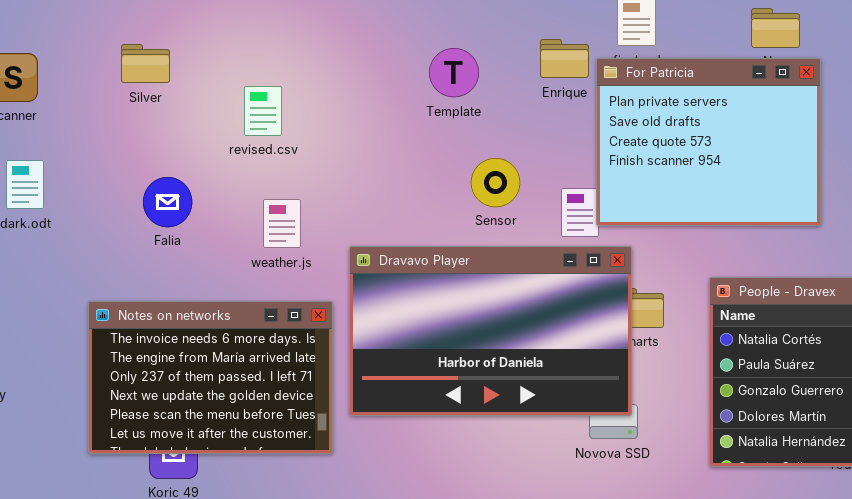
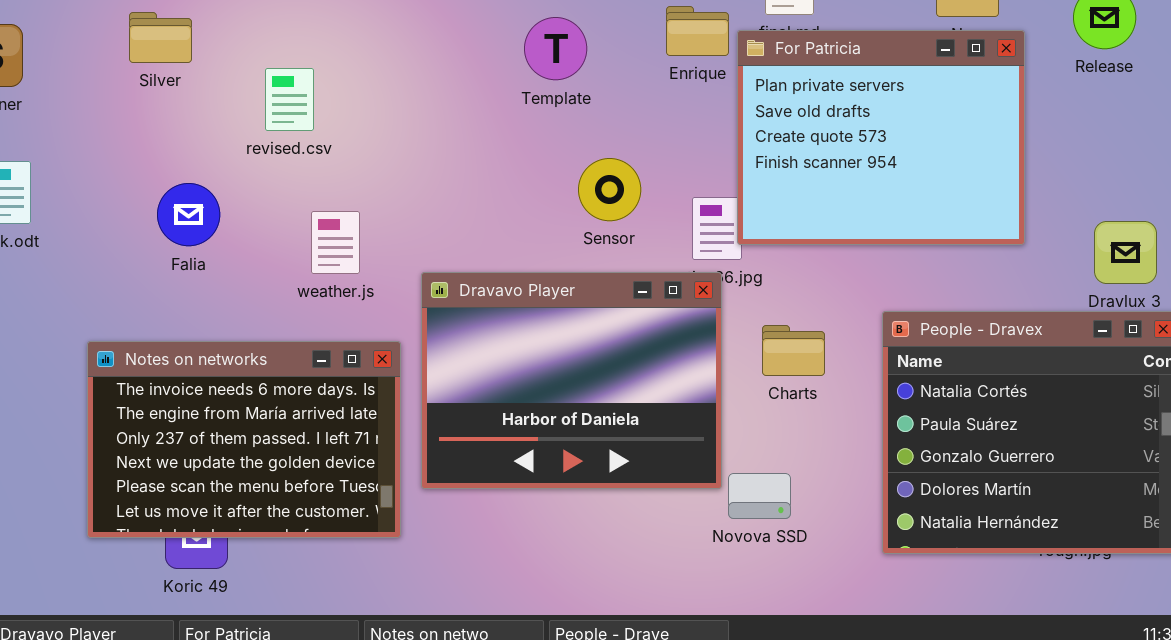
revised.csv: [244,86,282,136] -> [265,68,314,131], moved
Dravavo Player: [349,246,632,416] -> [421,272,722,489], resized

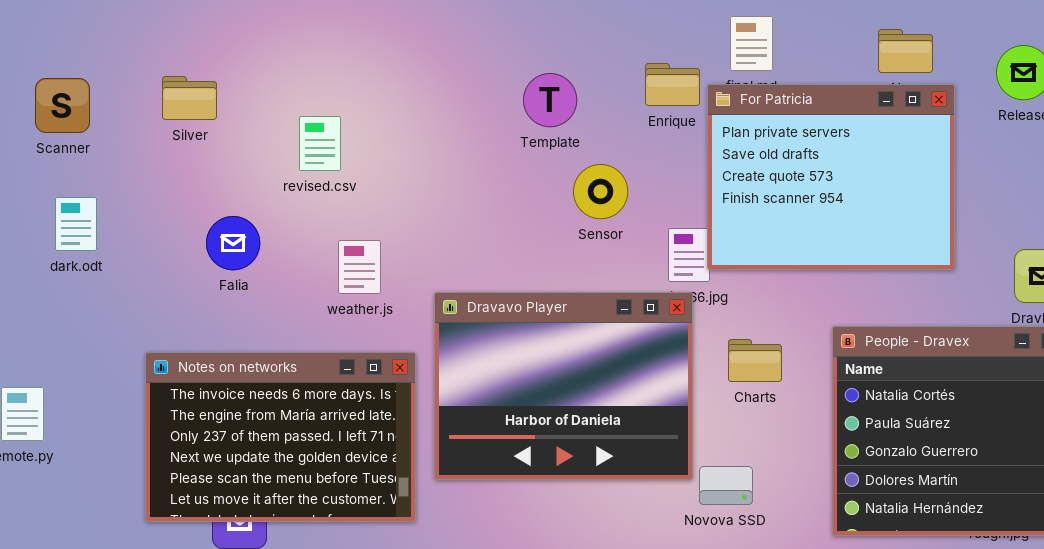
Silver: [129,12,192,63] -> [162,76,217,120], moved
Sensor: [578,158,641,221] -> [573,164,628,219], moved

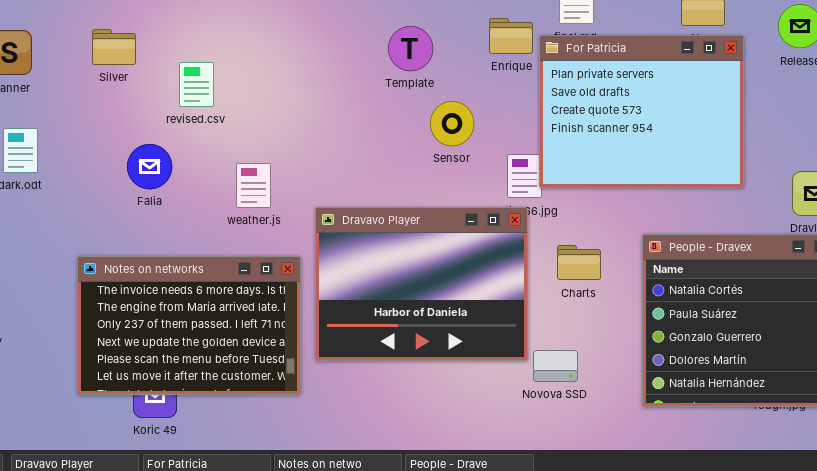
revised.csv: [299,116,341,171] -> [179,62,214,107], moved

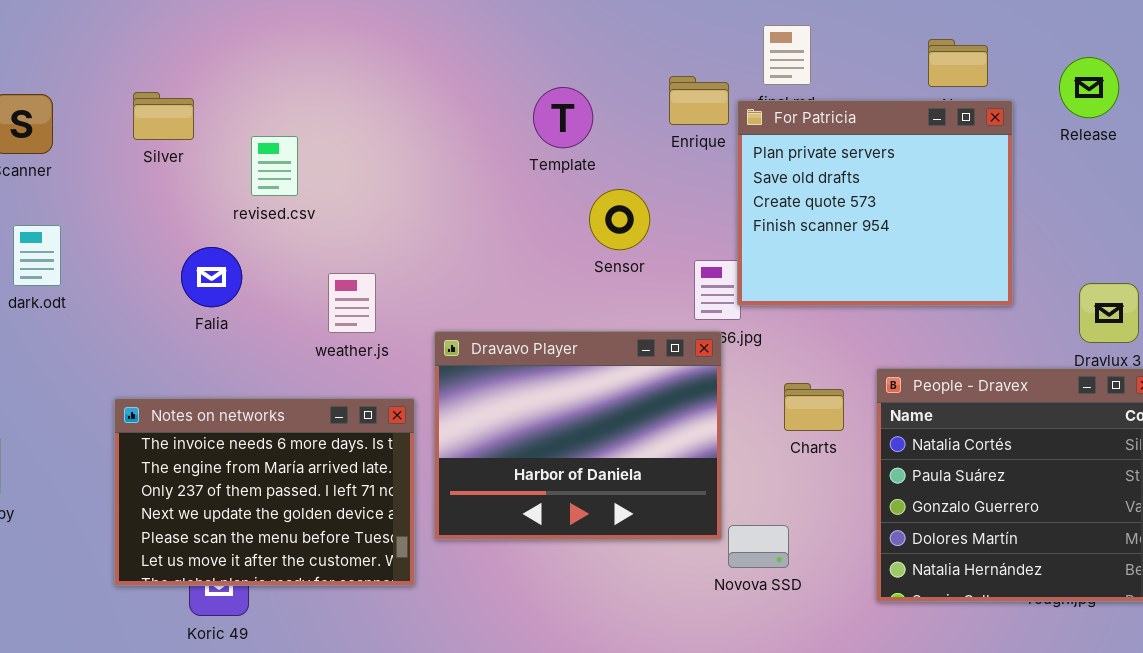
Charts: [557,245,601,280] -> [784,383,844,431], moved

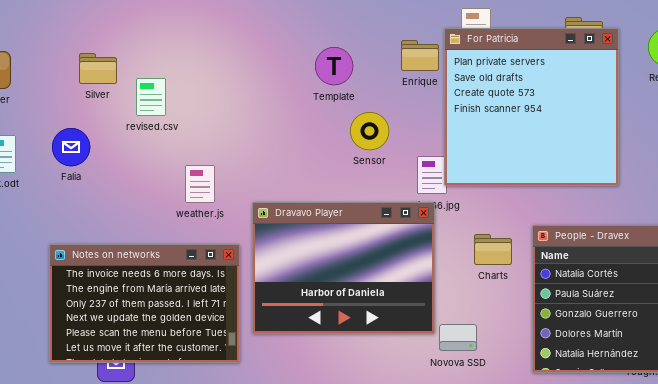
Silver: [133,92,194,140] -> [79,53,117,84], moved
For Patricia: [737,100,1013,306] -> [444,28,619,186], resized
Falia: [181,247,242,307] -> [52,128,90,166], moved

